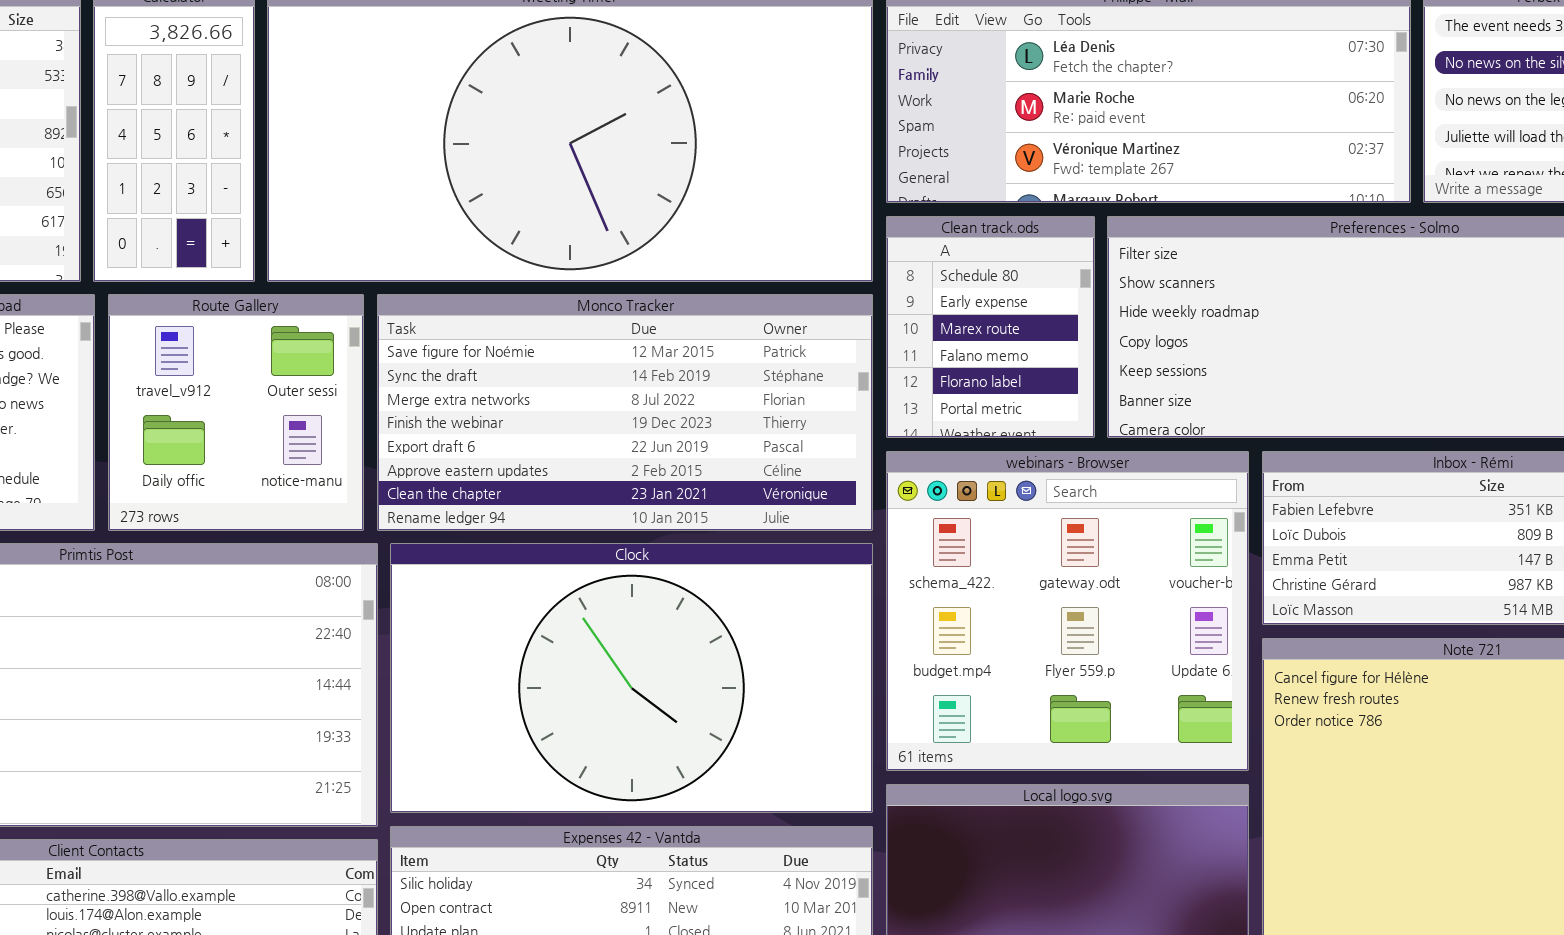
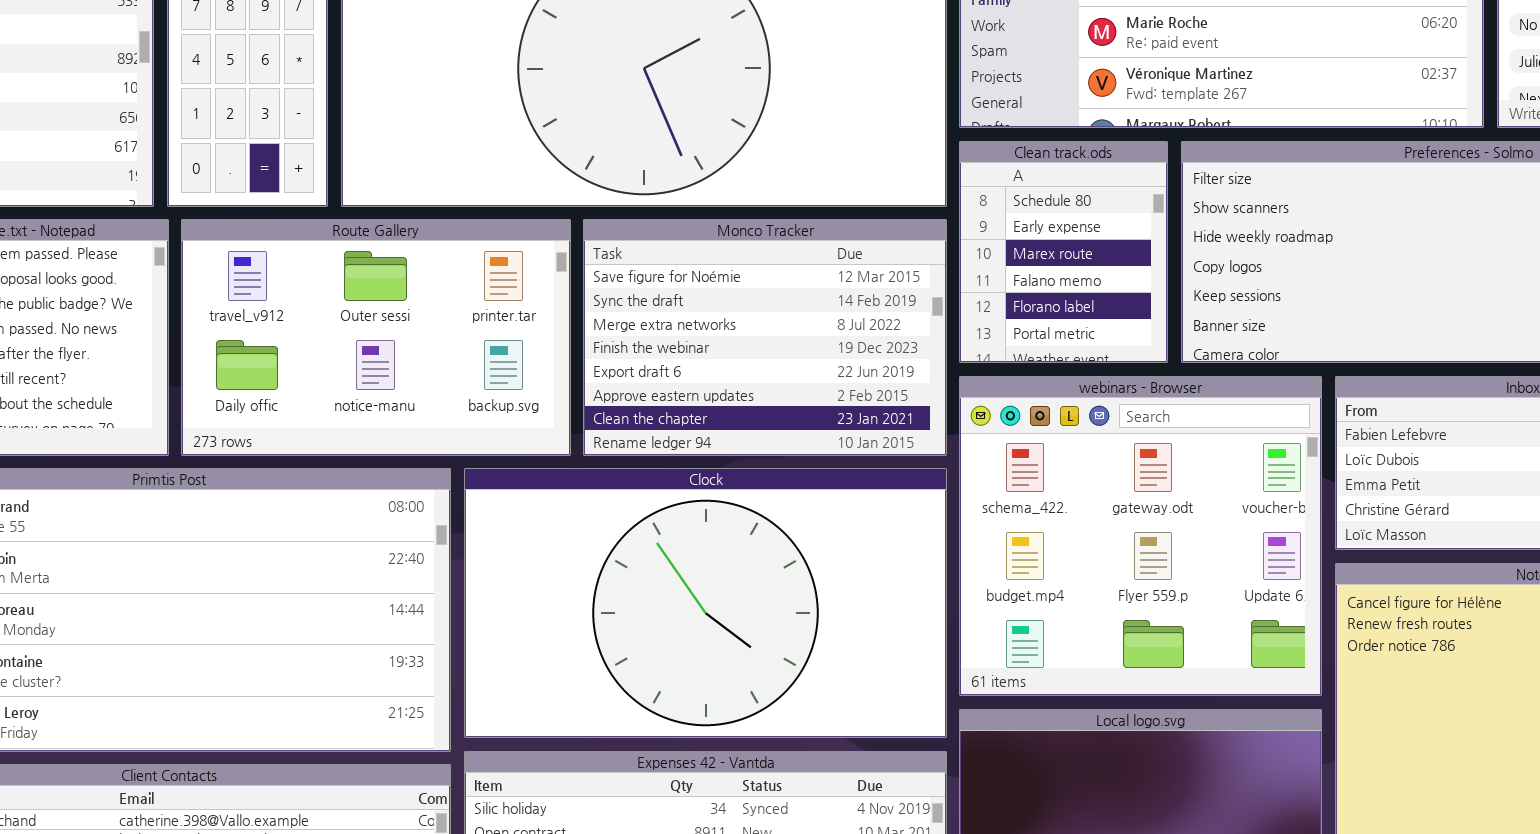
Route Gallery: [108,294,364,531] -> [181,219,571,456], resized
Monco Tracker: [377,294,873,531] -> [583,219,947,456], resized

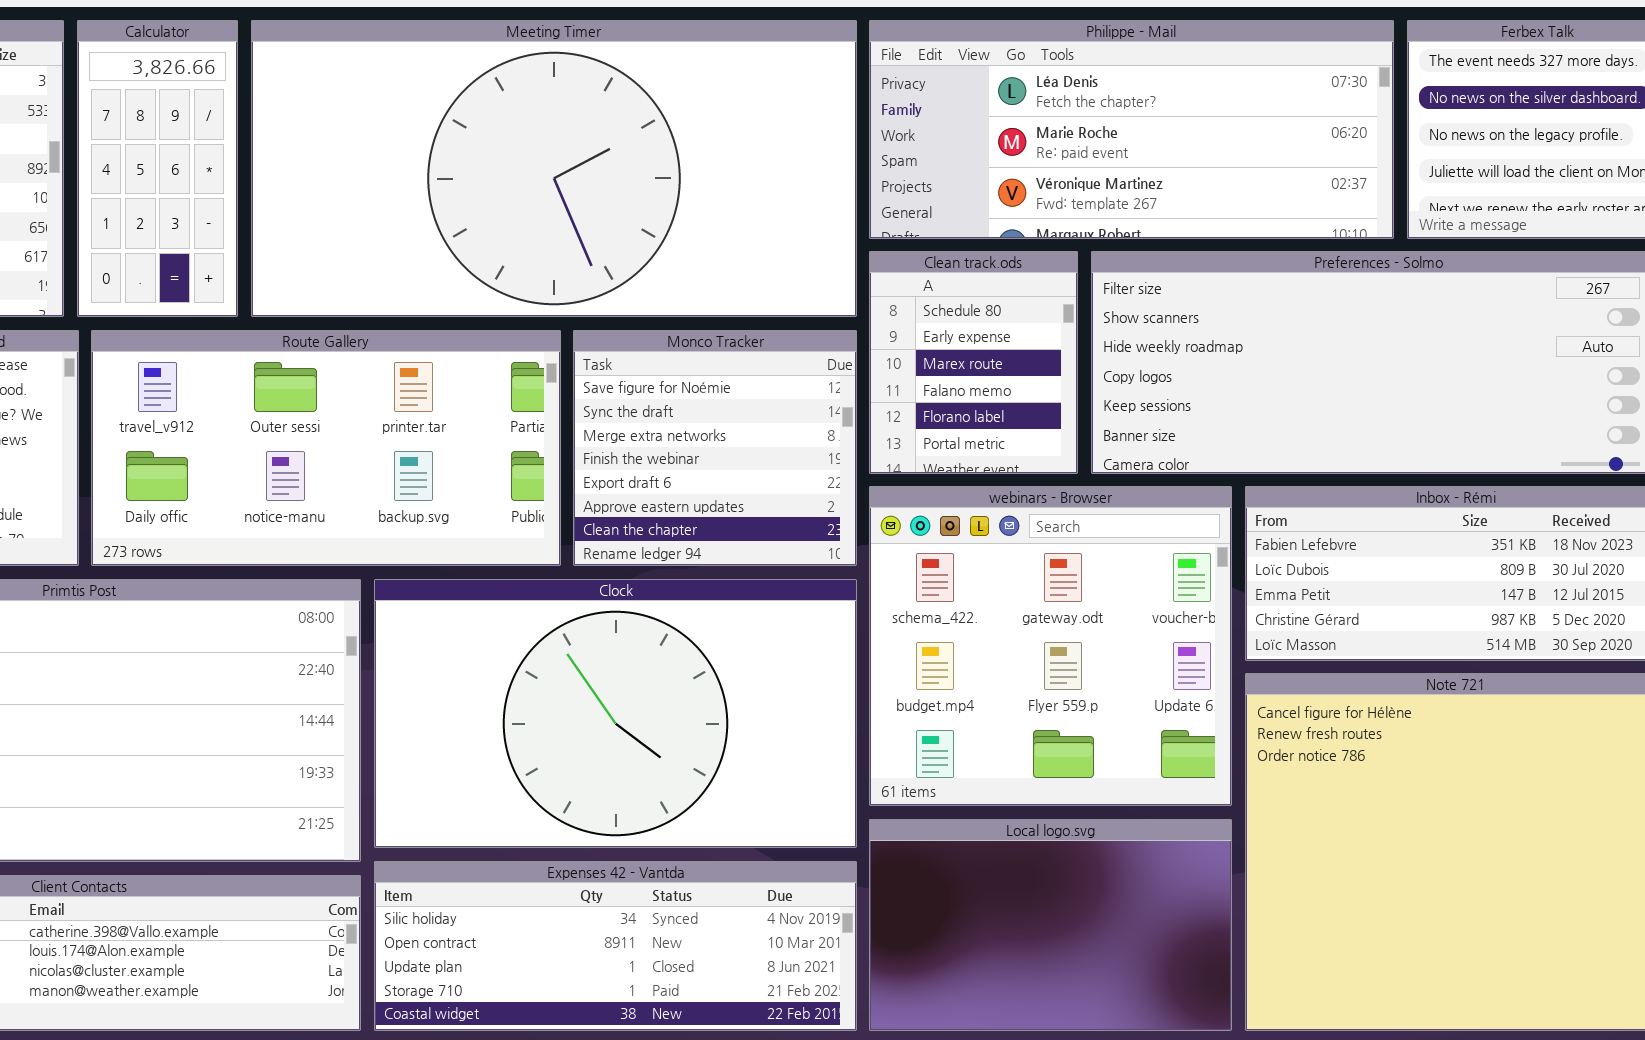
Route Gallery: [181,219,571,456] -> [91,330,561,566], resized
Monco Tracker: [583,219,947,456] -> [573,330,857,566], resized

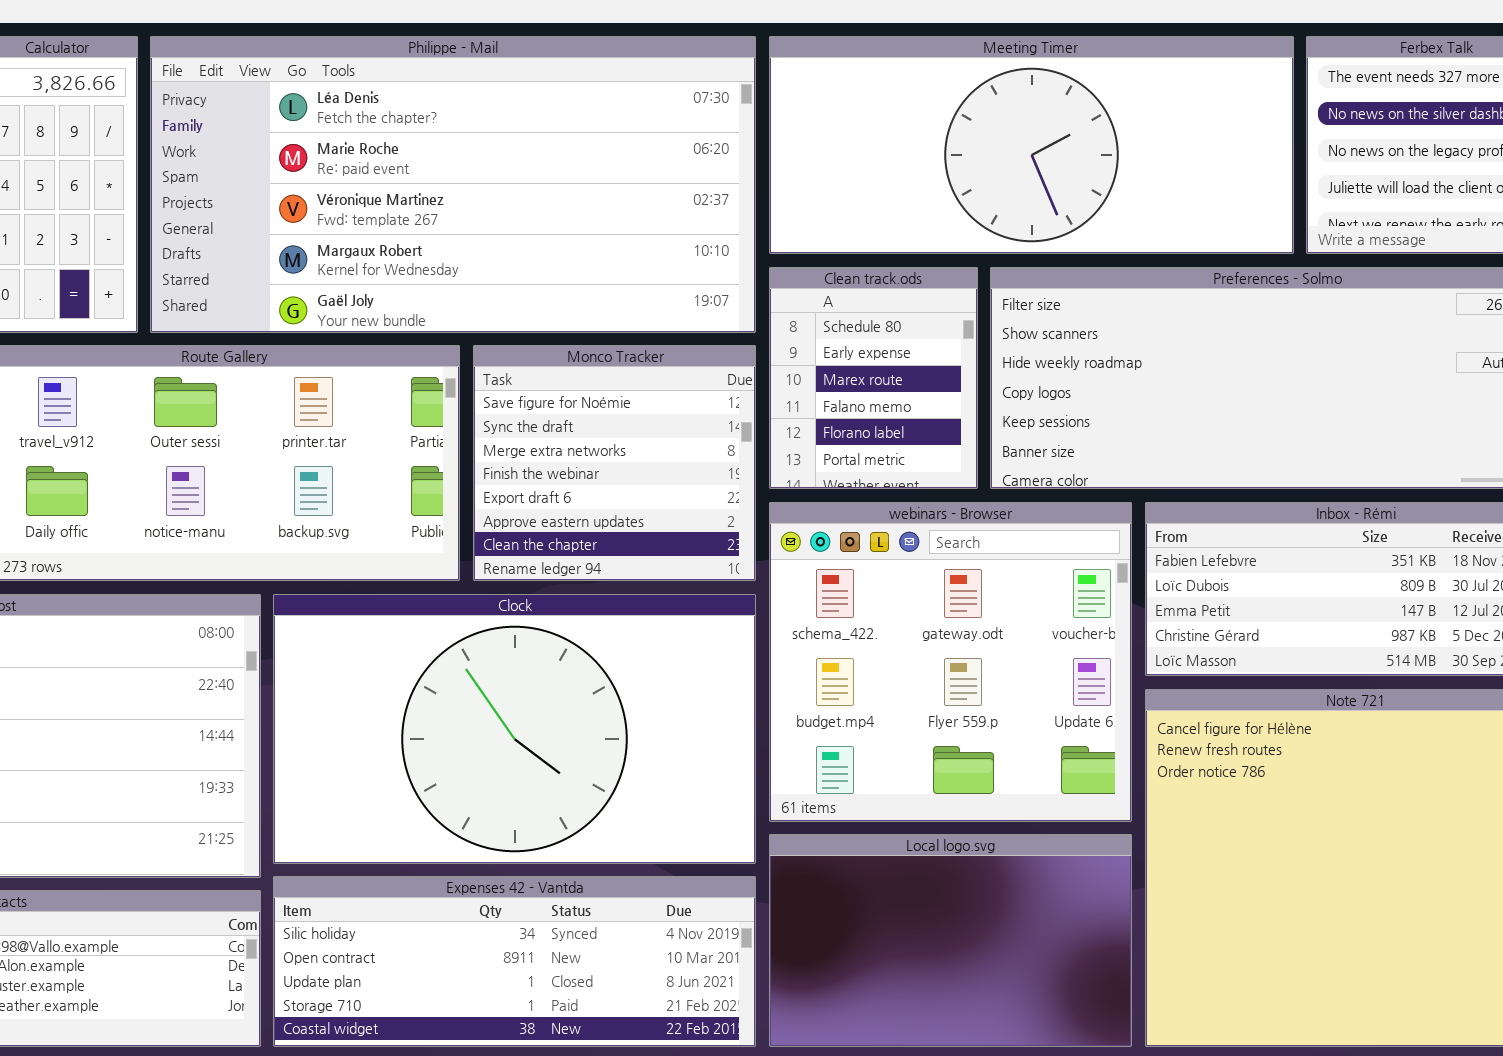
Meeting Timer: [251,20,857,317] -> [769,36,1294,254], moved, resized
Philippe - Mail: [869,20,1394,239] -> [150,36,756,333], moved, resized

